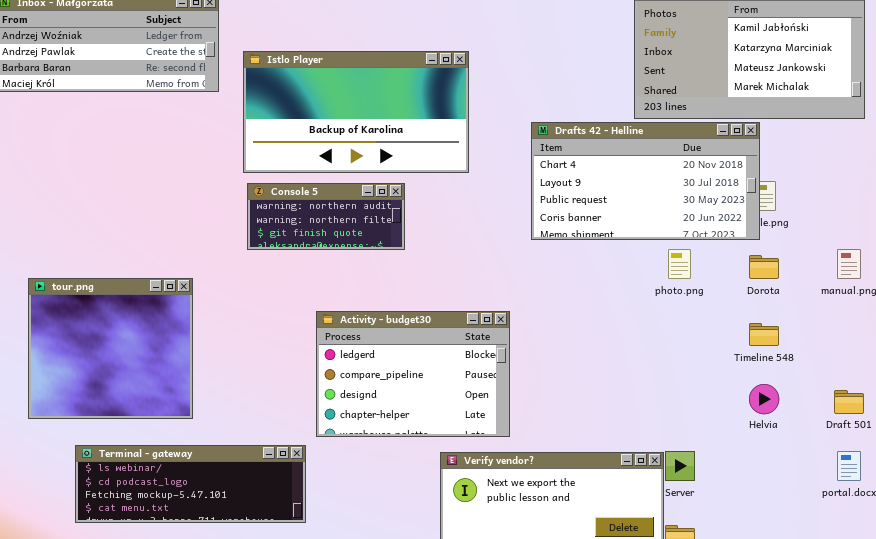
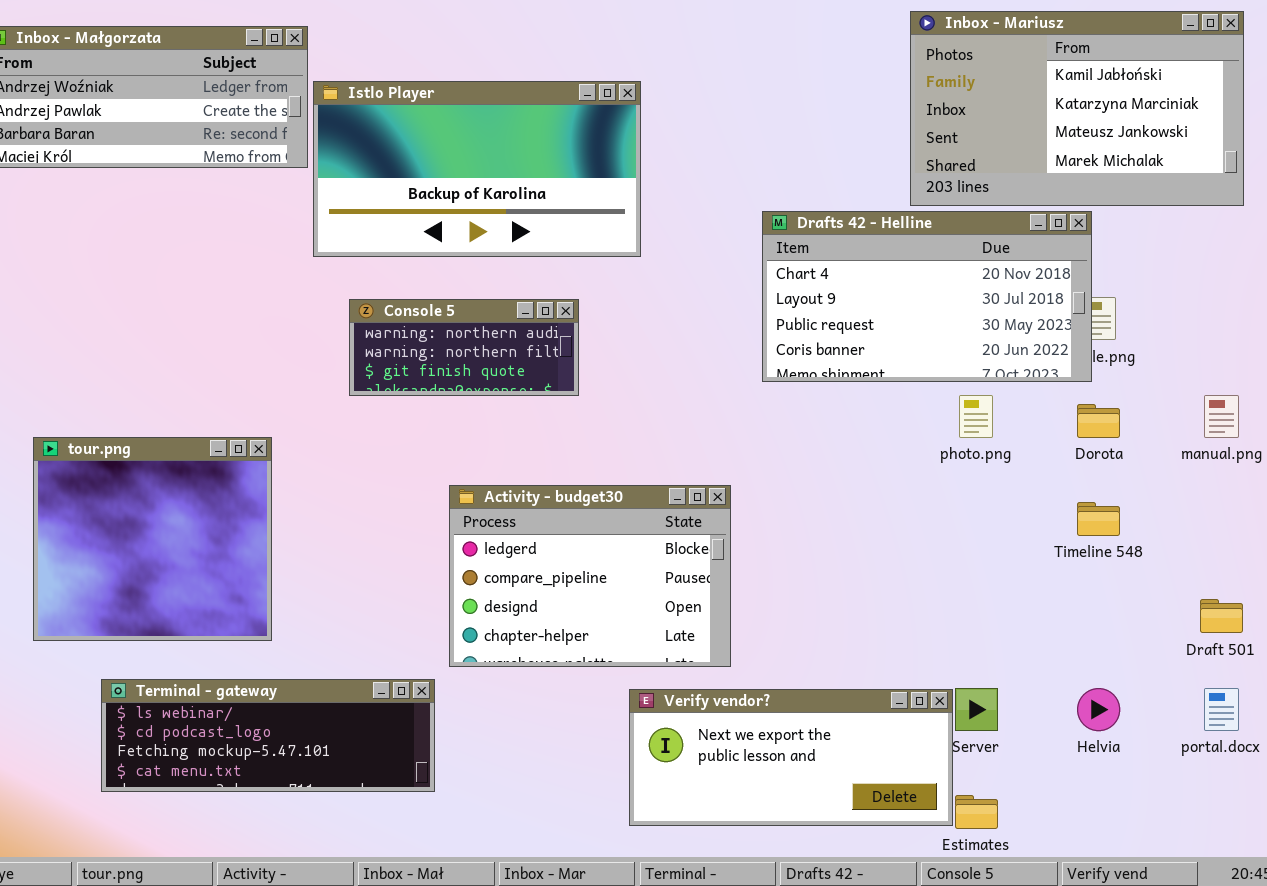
Istlo Player: [243,51,469,173] -> [313,81,641,257], moved
Helvia: [749,384,779,414] -> [1077,688,1120,731], moved

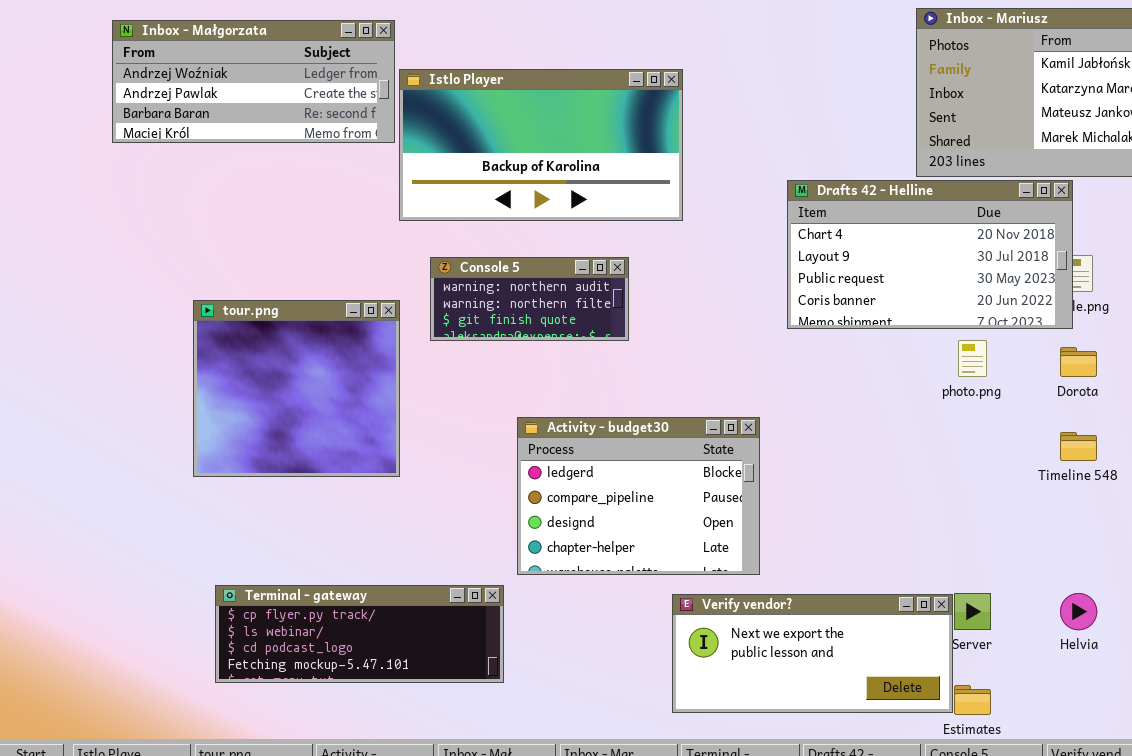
tour.png: [33,437,272,641] -> [193,300,400,477], moved
Terminal - gateway: [101,679,435,792] -> [215,585,504,683], scrolled up 1 row

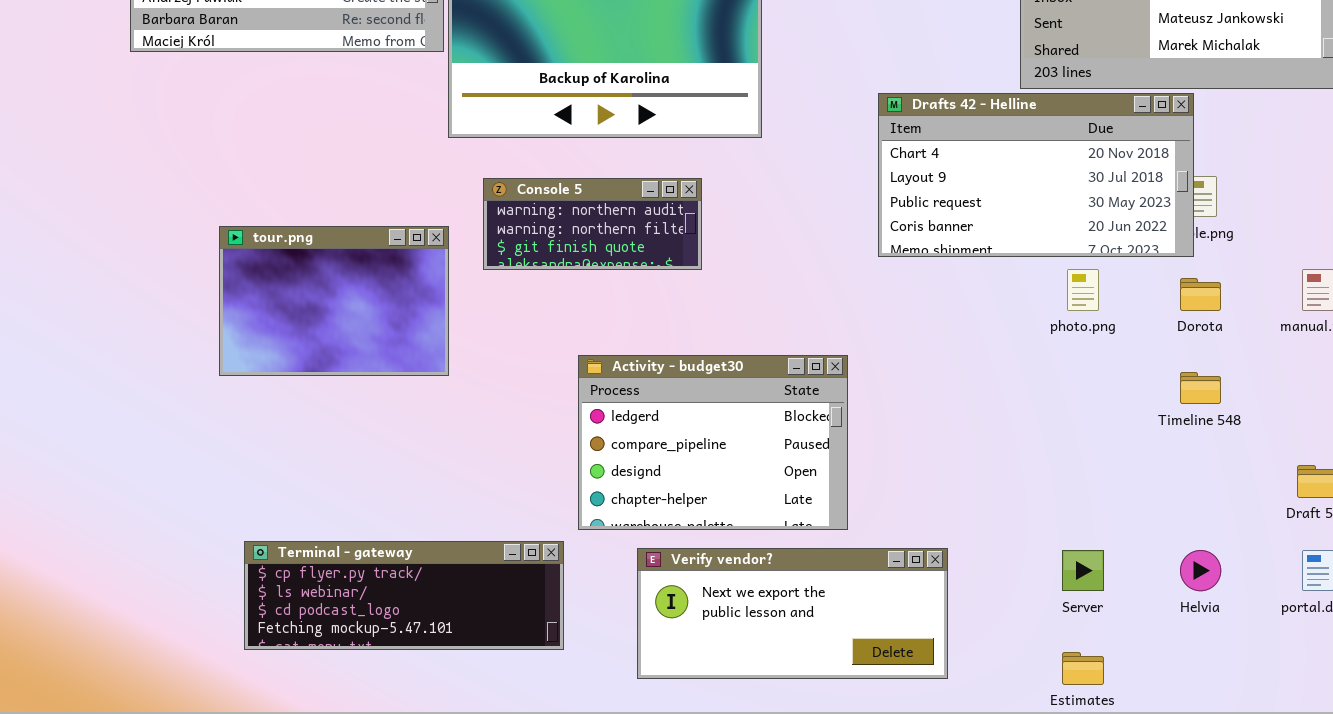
tour.png: [193,300,400,477] -> [219,226,449,376], resized
Verify vendor?: [672,594,953,713] -> [637,548,948,679], moved

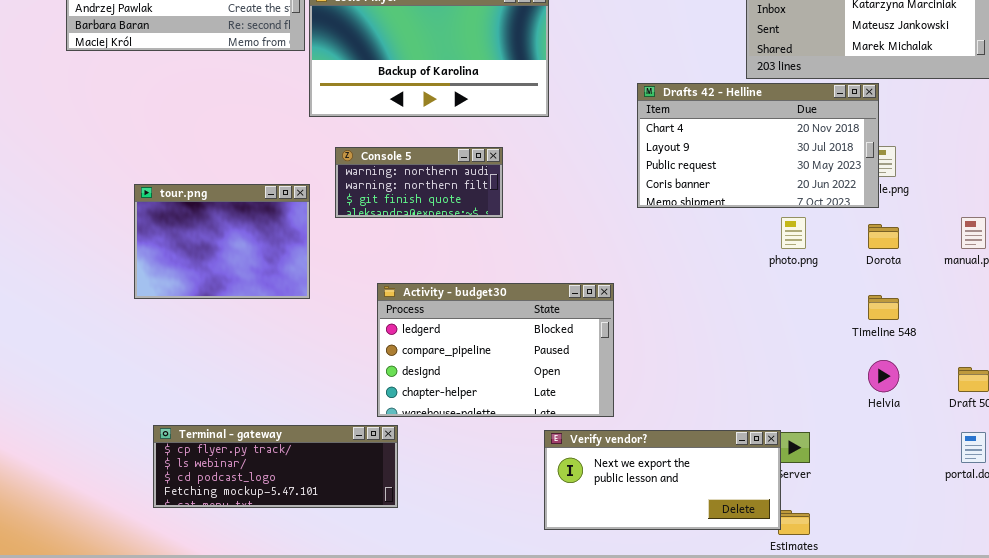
Activity - budget30: [578,355,848,530] -> [377,283,614,417], resized
Verify vendor?: [637,548,948,679] -> [544,430,781,530], moved
Helvia: [1180,550,1221,591] -> [868,360,899,392], moved

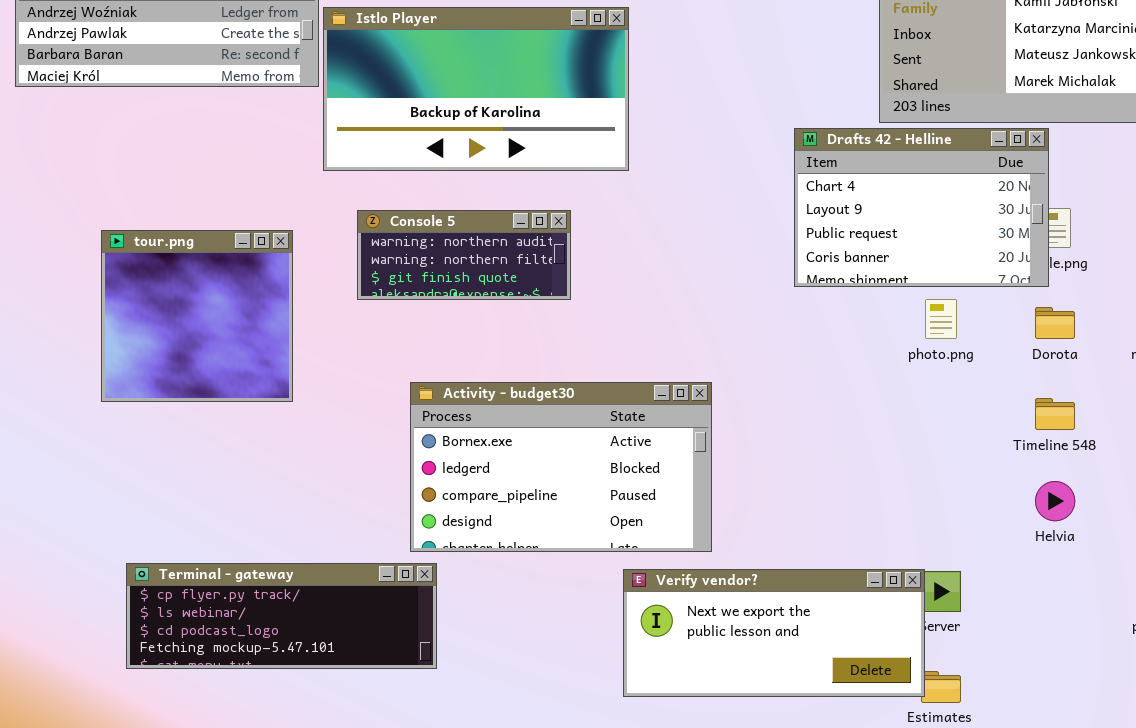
Drafts 42 - Helline: [637,83,879,208] -> [794,128,1049,287], resized
tour.png: [134,184,310,299] -> [101,230,293,402], resized
Activity - budget30: [377,283,614,417] -> [410,382,712,552], scrolled up 1 row

